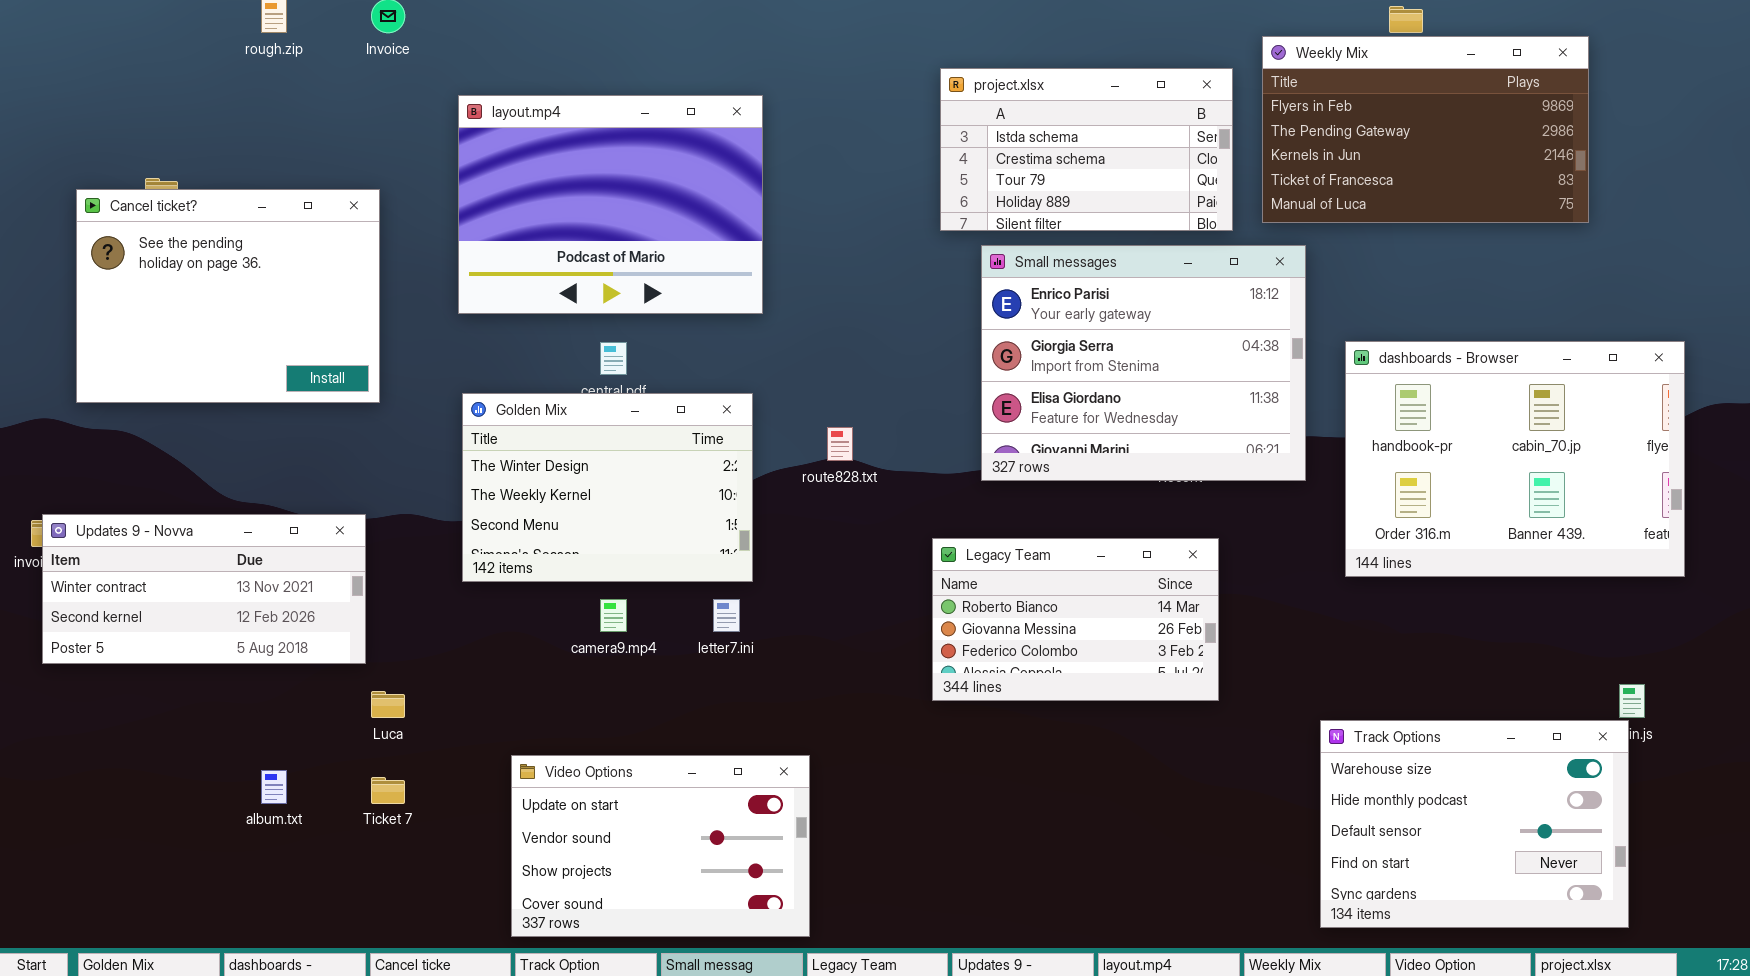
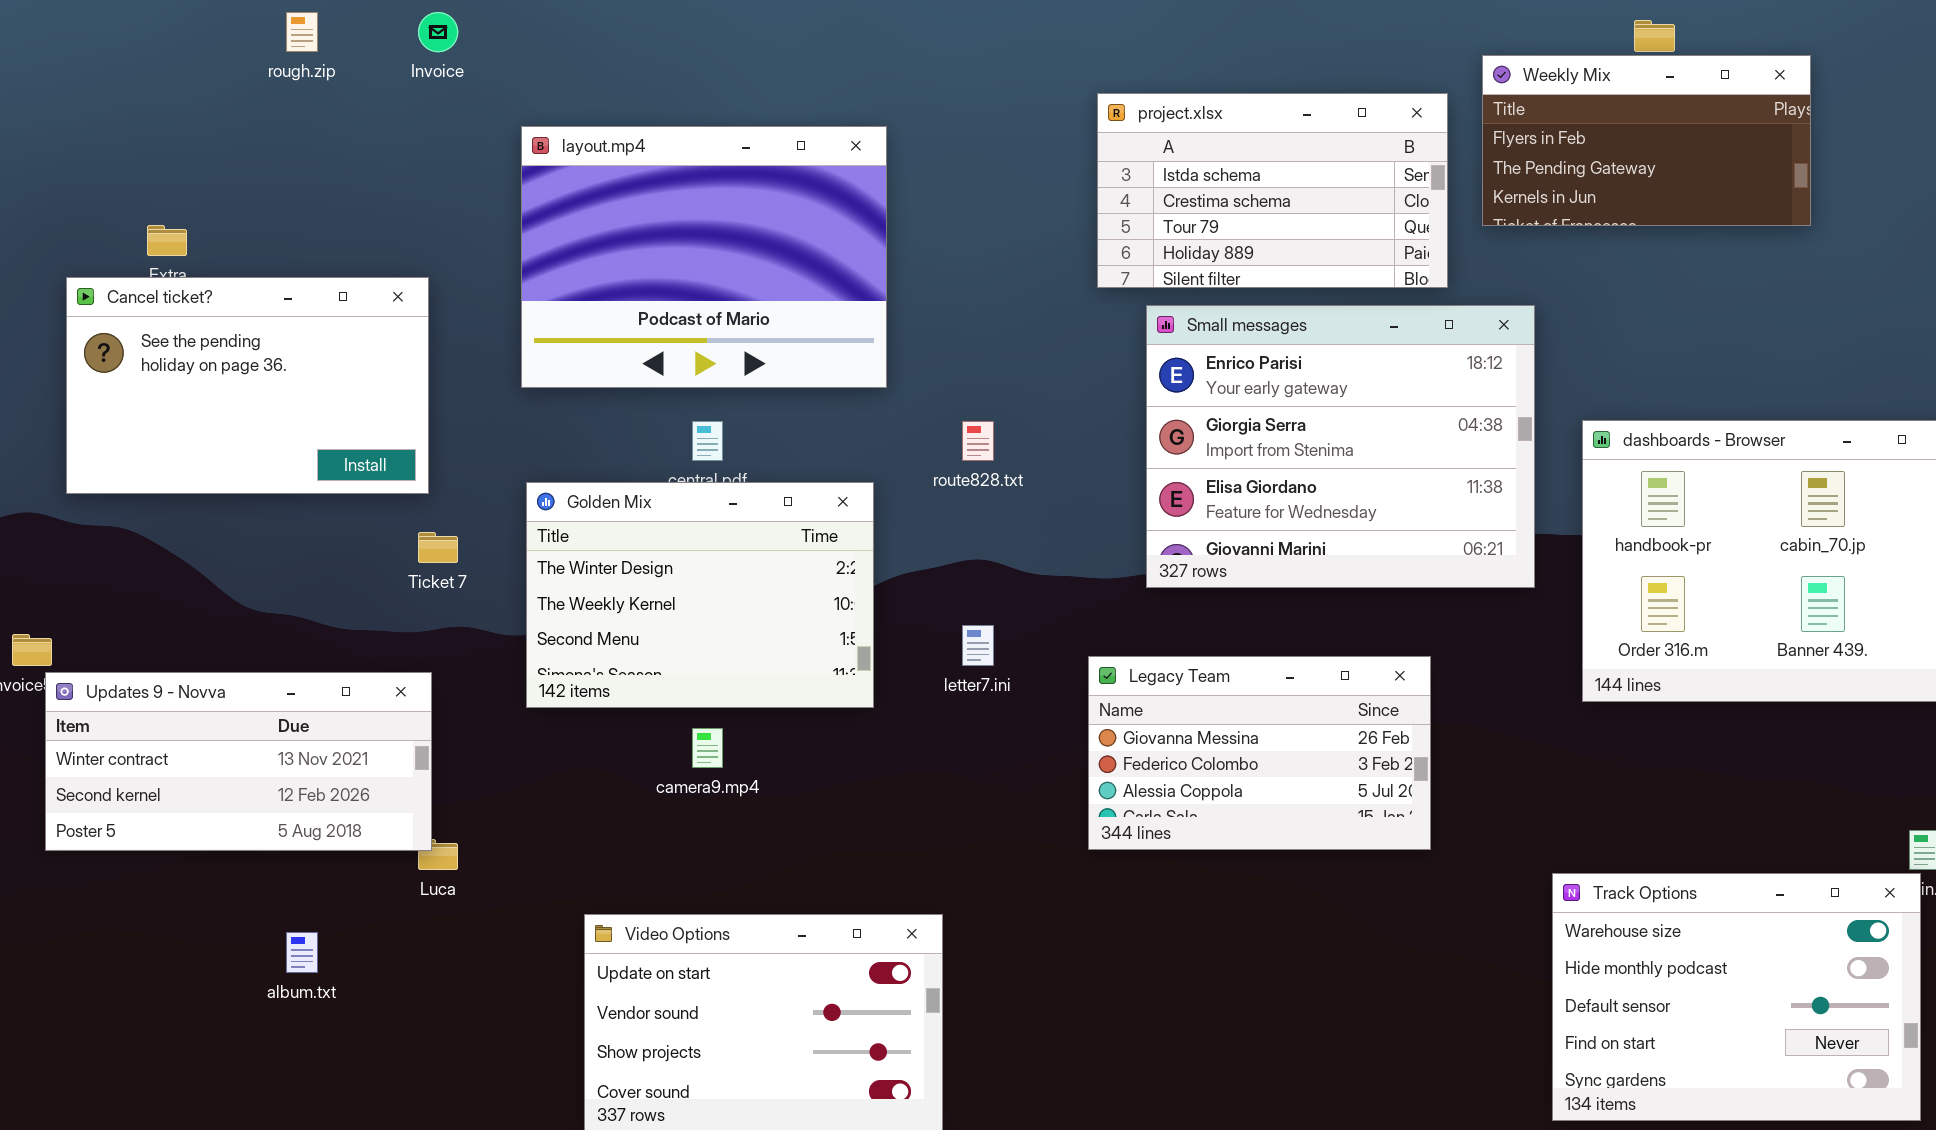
Weekly Mix: [1262,36,1589,223] -> [1482,55,1811,226], resized
Cancel ticket?: [76,189,380,403] -> [66,277,429,494], resized
route828.txt: [827,427,853,461] -> [962,421,994,461], moved
Updates 9 - Novva: [42,514,366,664] -> [45,672,432,851], moved
Legacy Team: [932,538,1219,701] -> [1088,656,1431,850], scrolled down 1 row
letter7.ini: [713,599,740,632] -> [962,625,994,666], moved
Ticket 7: [371,777,405,804] -> [418,532,458,563], moved

